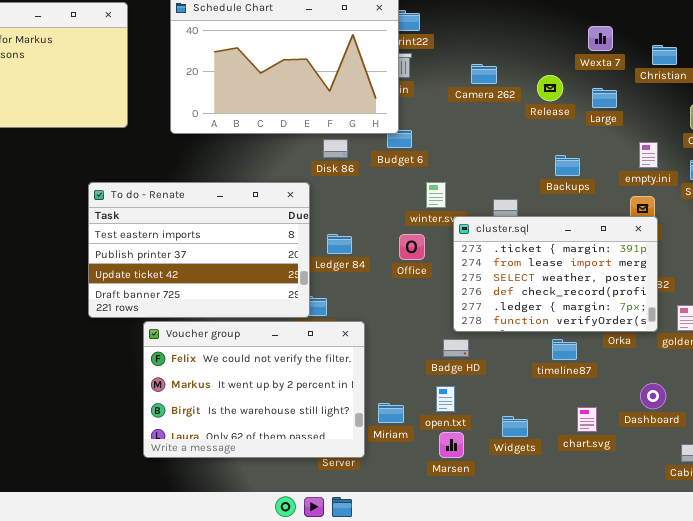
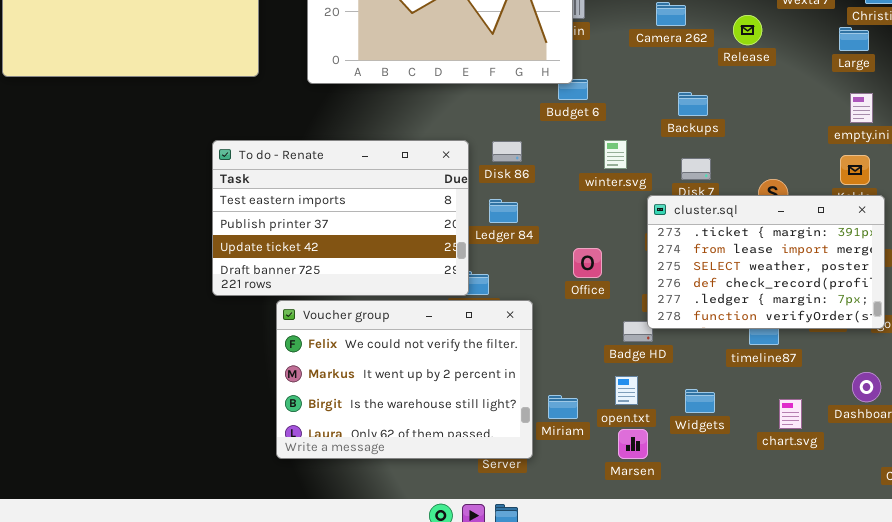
Large: [592,88,617,108] -> [839,27,869,51], moved
Disk 86: [323,139,348,158] -> [492,141,522,162], moved
Backups: [555,155,580,176] -> [678,92,708,116], moved
cluster.sql: [453,216,658,332] -> [647,195,885,329], moved
Office: [399,234,425,260] -> [573,248,602,278], moved
Widgets: [502,416,528,437] -> [685,389,715,413], moved

